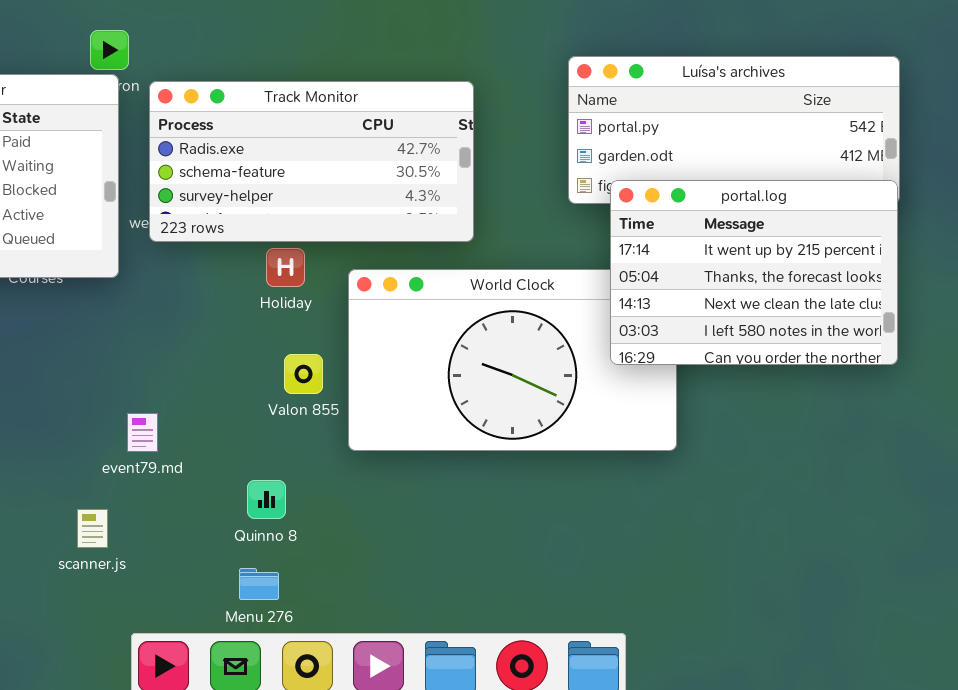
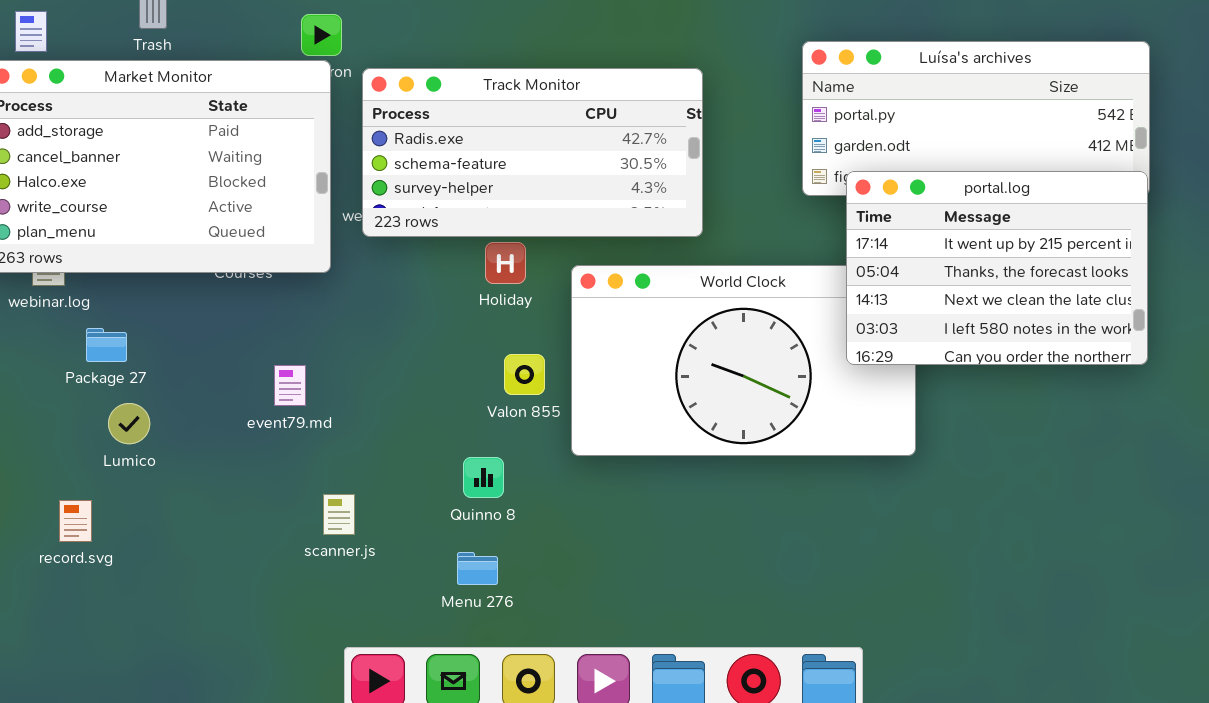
event79.md: [127,413,158,452] -> [274,365,306,406], moved
Quinno 8: [247,480,286,519] -> [463,457,504,498], moved
scanner.js: [77,509,108,548] -> [323,494,355,535], moved
Menu 276: [239,568,279,600] -> [457,552,498,585], moved

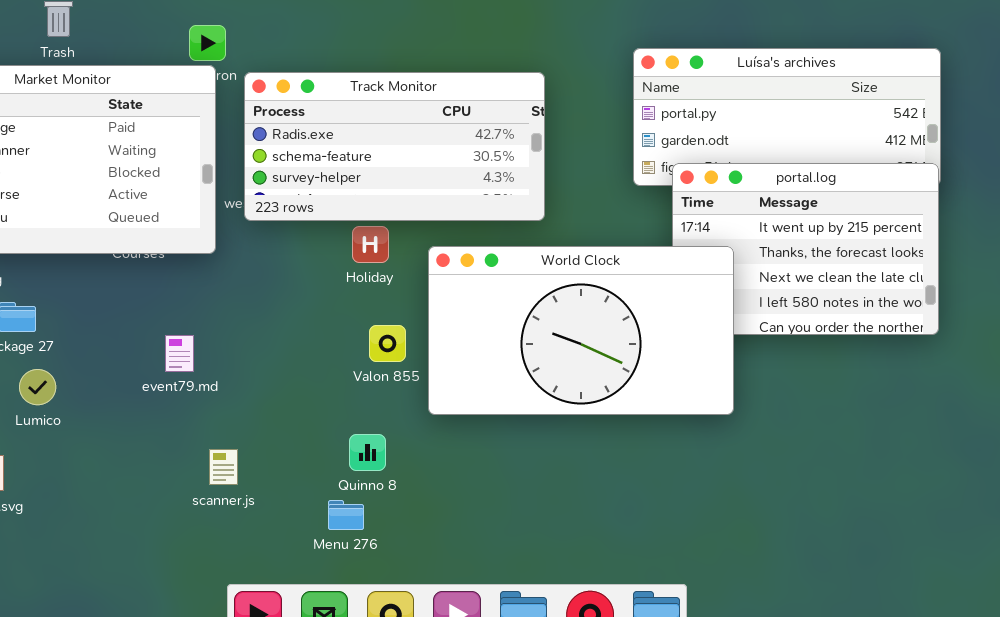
World Clock: [571,265,916,456] -> [428,246,734,415], raised
Quinno 8: [463,457,504,498] -> [349,434,386,471], moved

